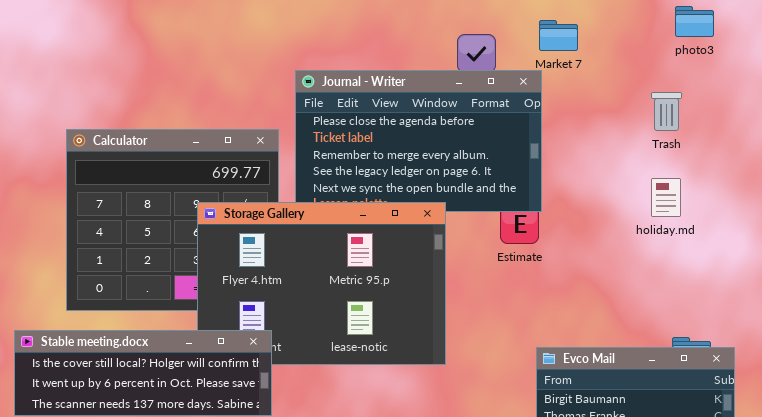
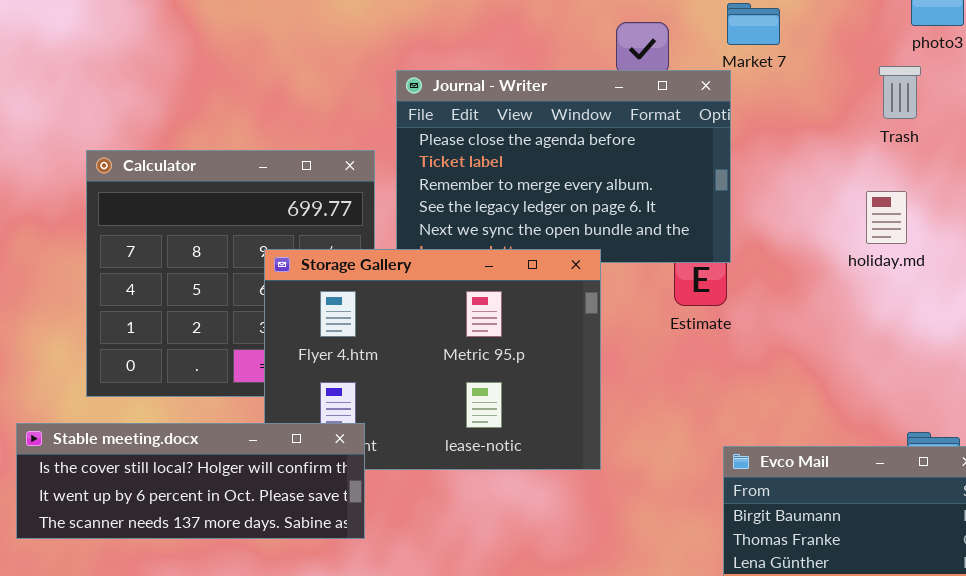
Trash: [651,92,682,131] -> [879,66,921,119], moved
holiday.md: [651,178,681,217] -> [866,191,907,244], moved

